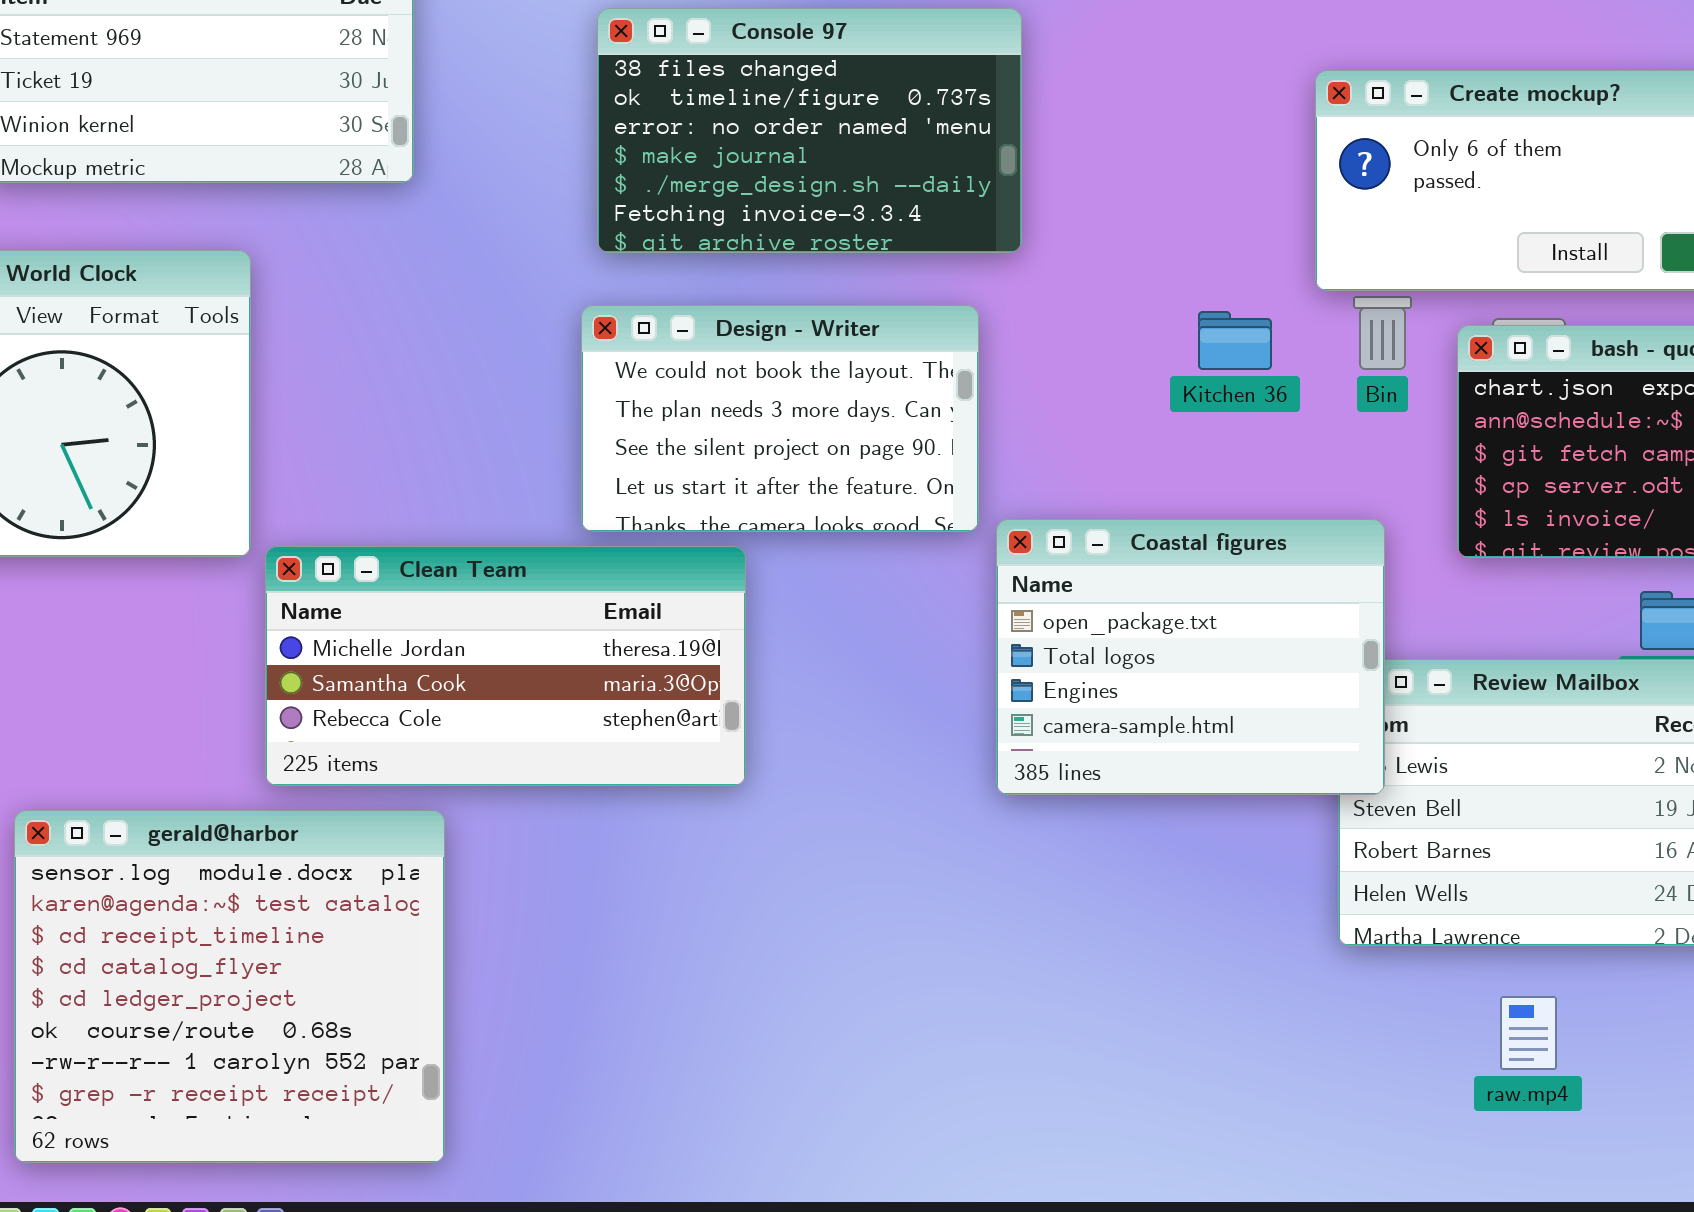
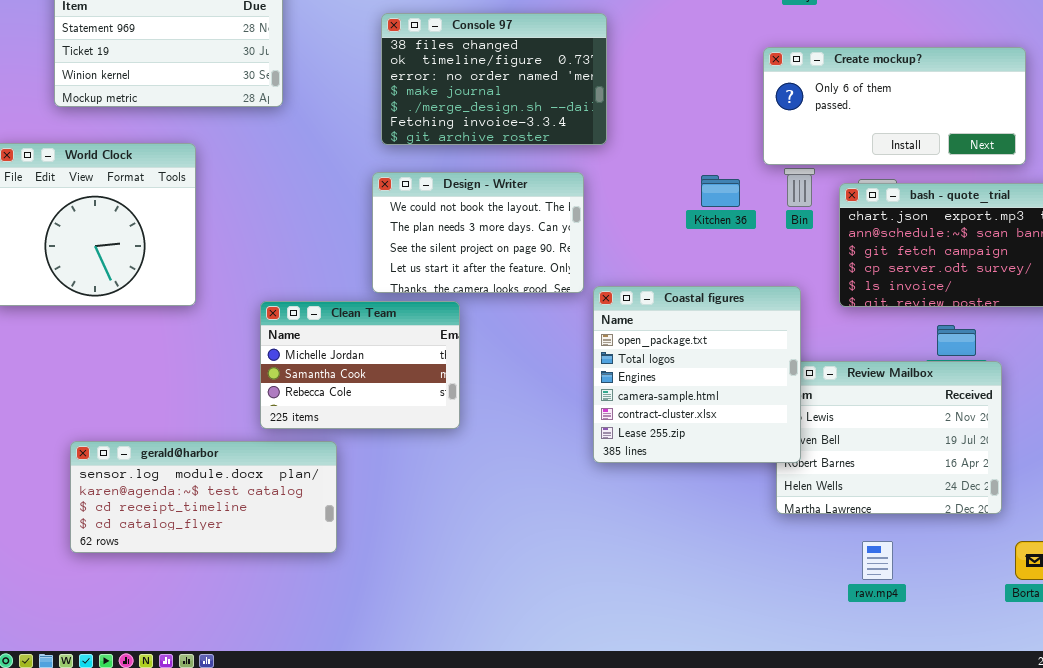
Coastal figures: [996,519,1385,795] -> [593,286,801,463], resized
Clean Team: [265,546,746,786] -> [260,301,460,429], resized
gerald@harbor: [14,810,445,1163] -> [70,441,337,553], resized

